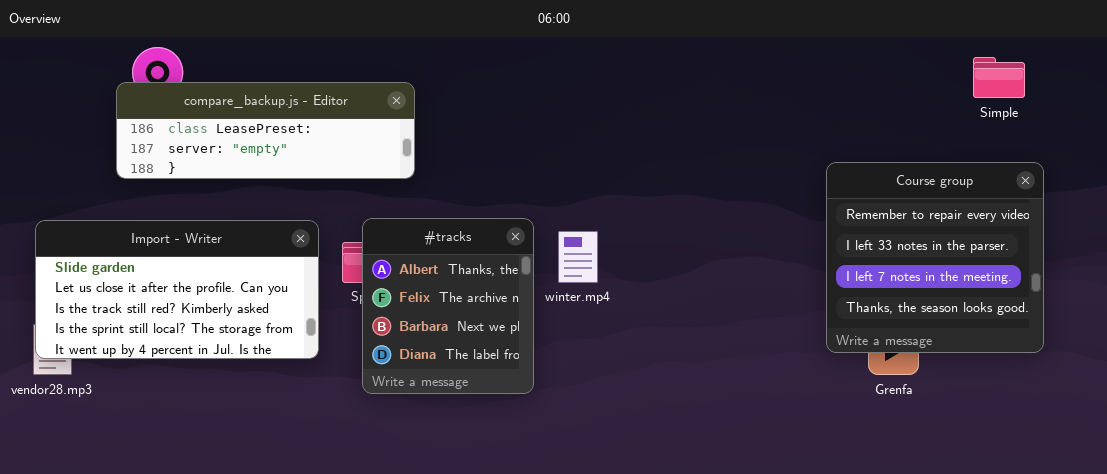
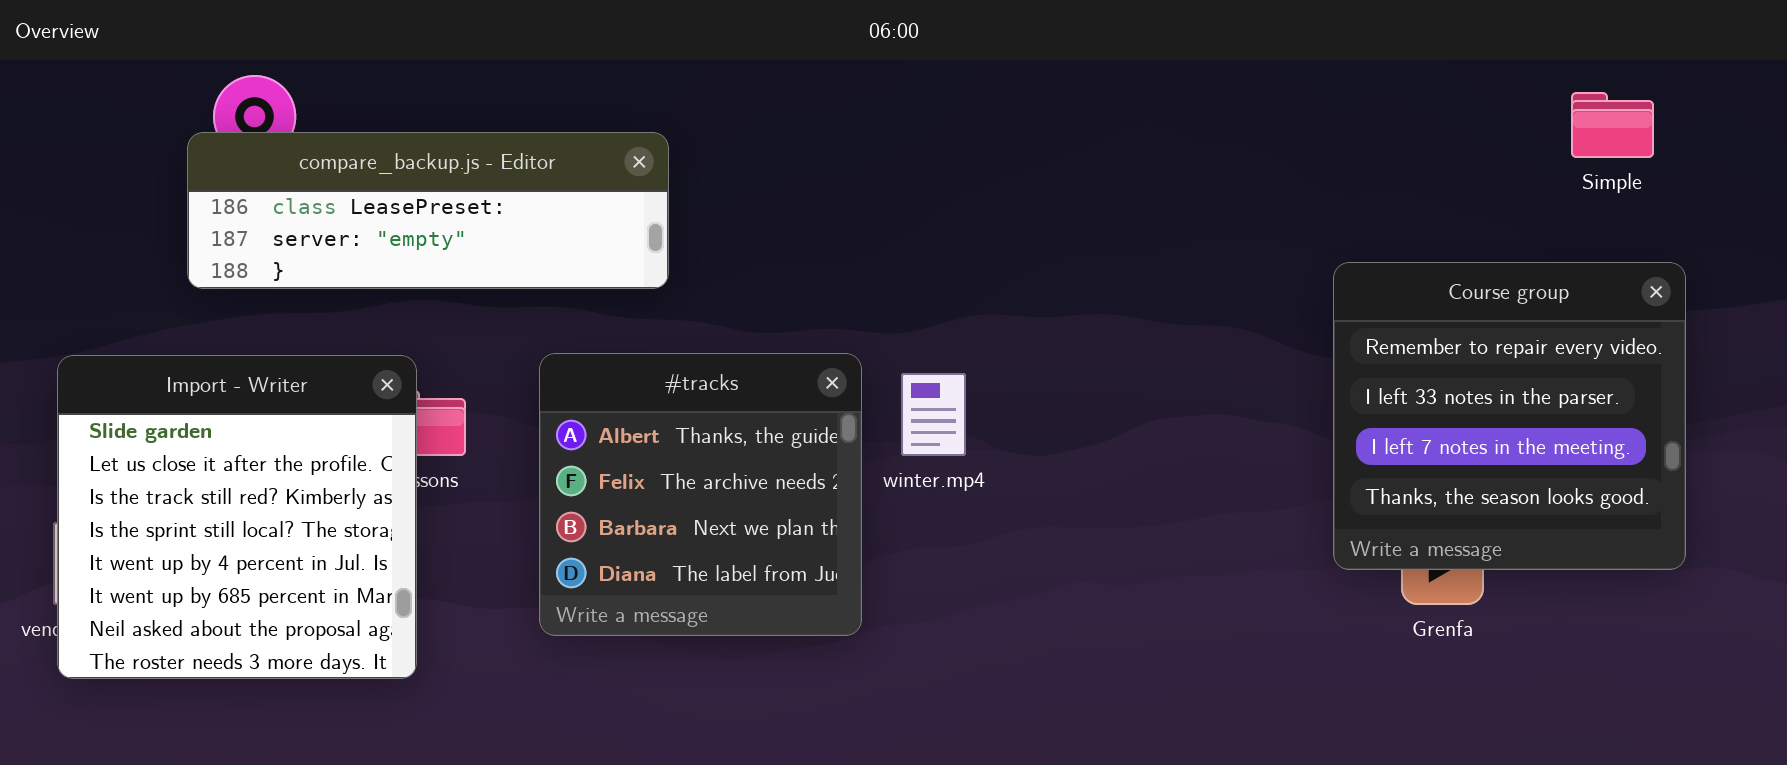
#tracks: [362,218,534,394] -> [539,353,862,636], resized
Import - Writer: [35,220,319,359] -> [57,355,417,679], resized

